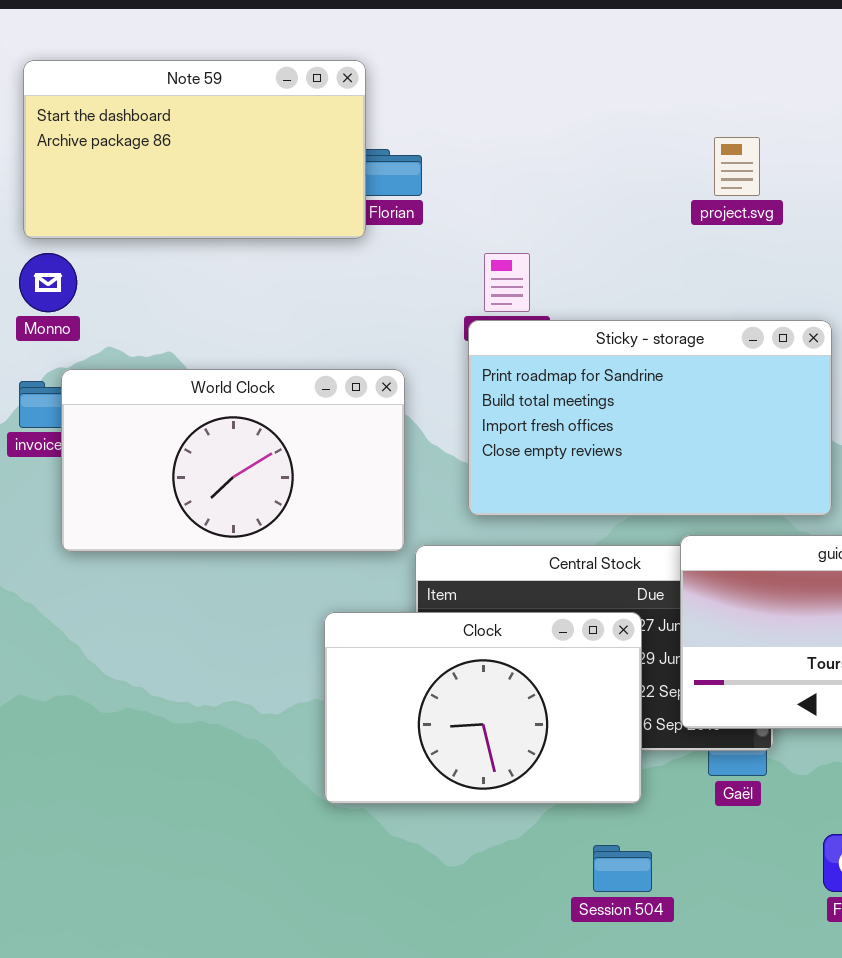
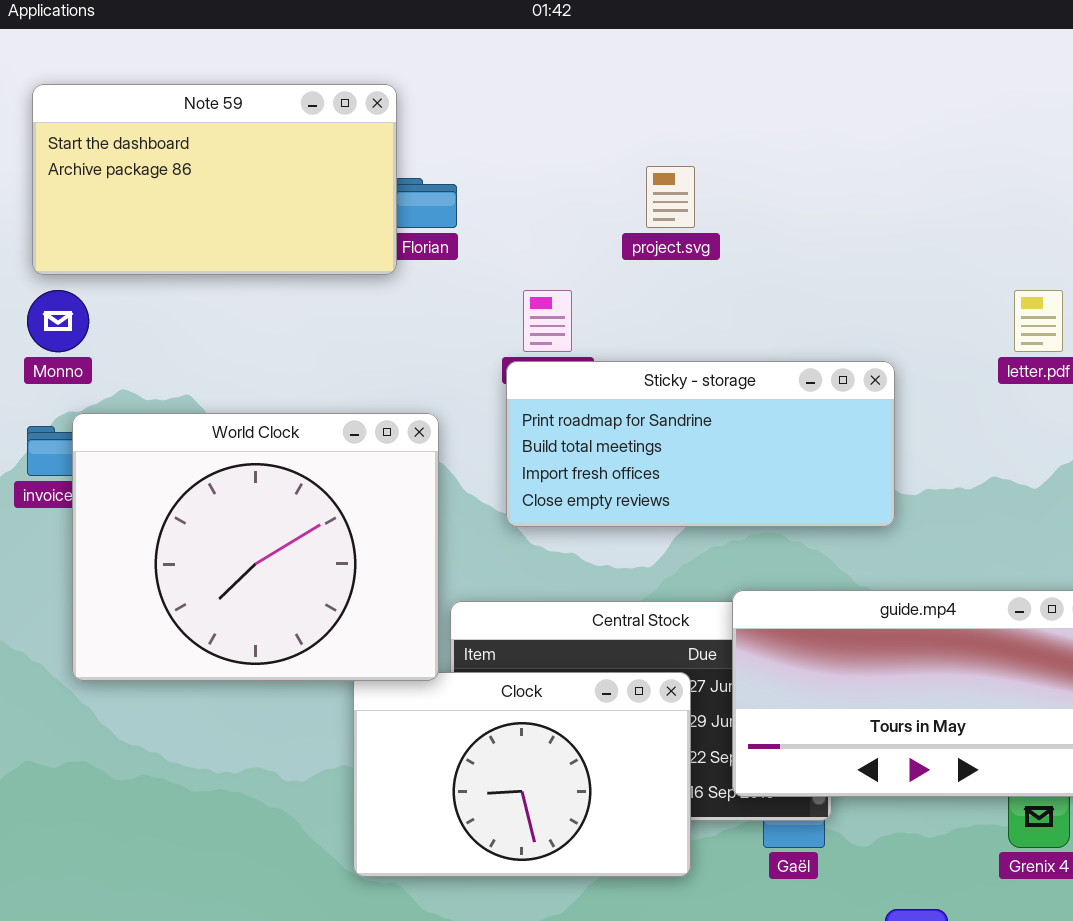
project.svg: [714,137,760,196] -> [646,166,695,228], moved
Sticky - storage: [468,320,832,516] -> [506,361,895,527], resized
World Clock: [61,369,405,552] -> [72,413,439,681], resized

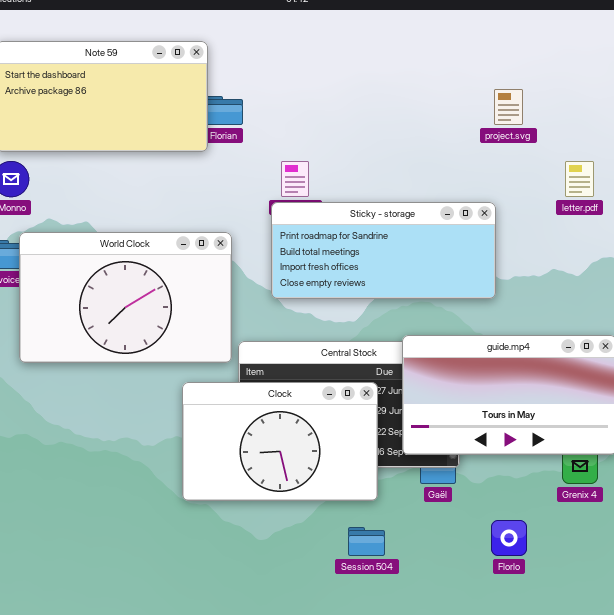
project.svg: [646,166,695,228] -> [494,89,523,125], moved
World Clock: [72,413,439,681] -> [19,232,232,363], resized

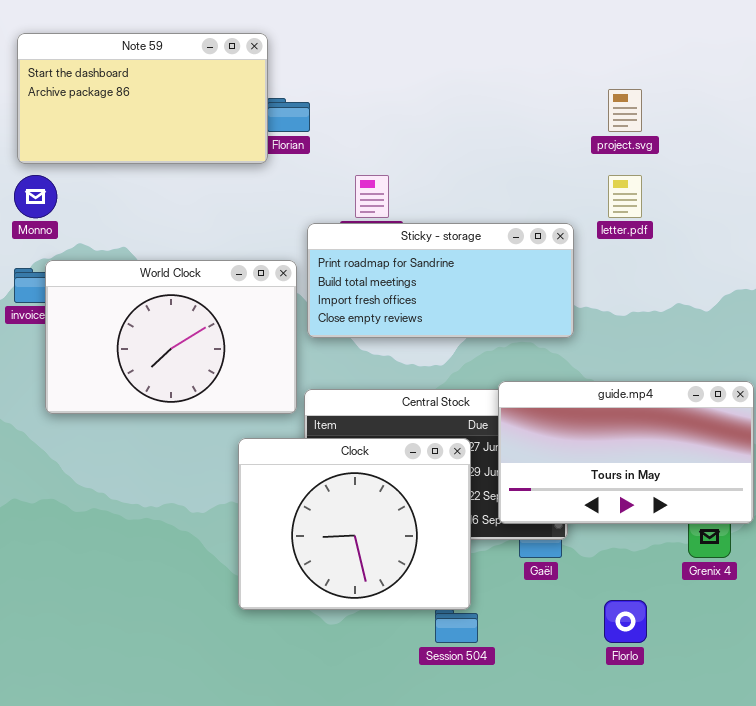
letter.pdf: [565,161,594,197] -> [608,175,642,218], moved
Sticky - storage: [271,202,496,299] -> [307,223,574,338], moved
Clock: [182,382,378,501] -> [238,438,471,610], resized

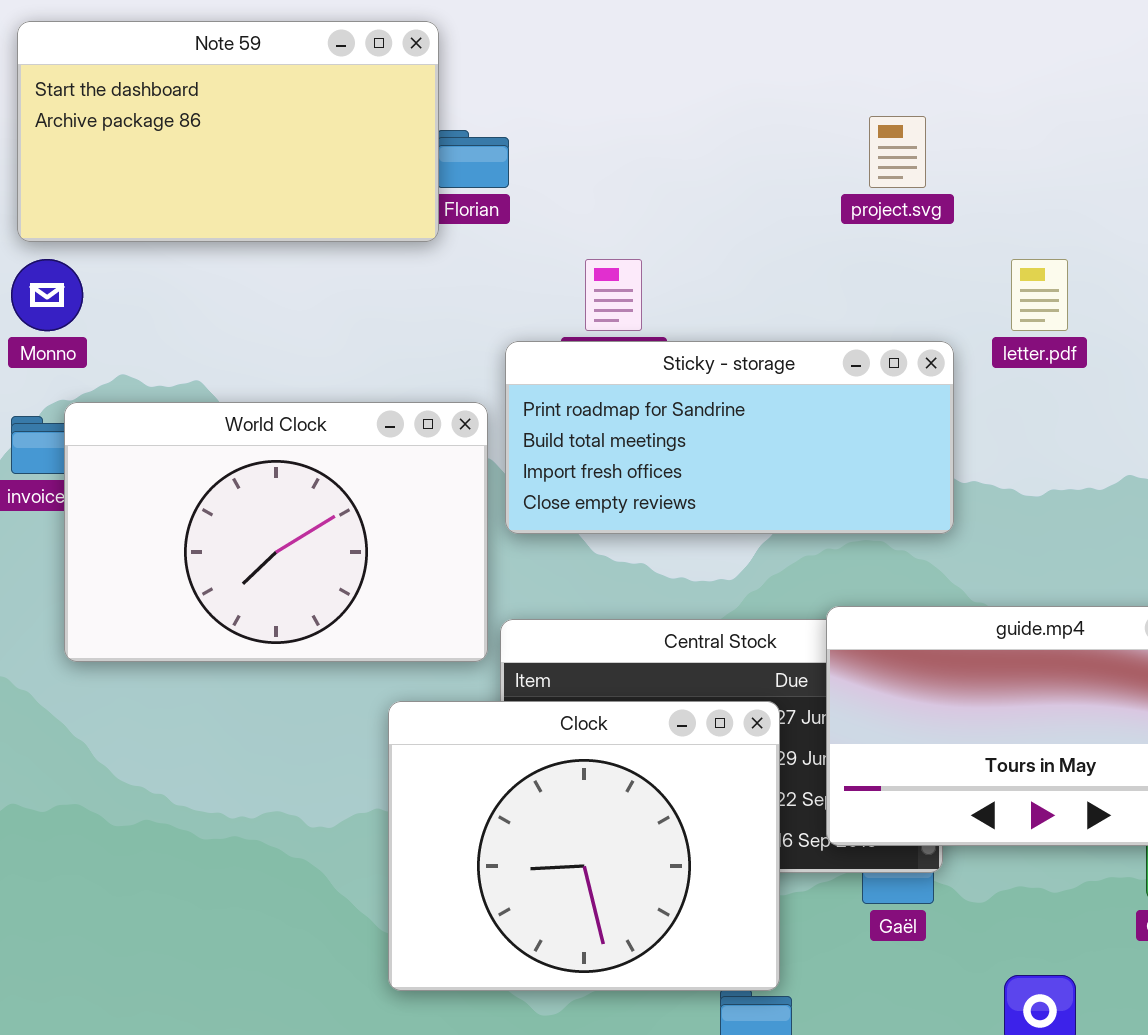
project.svg: [608,89,642,132] -> [869,116,926,188], moved

